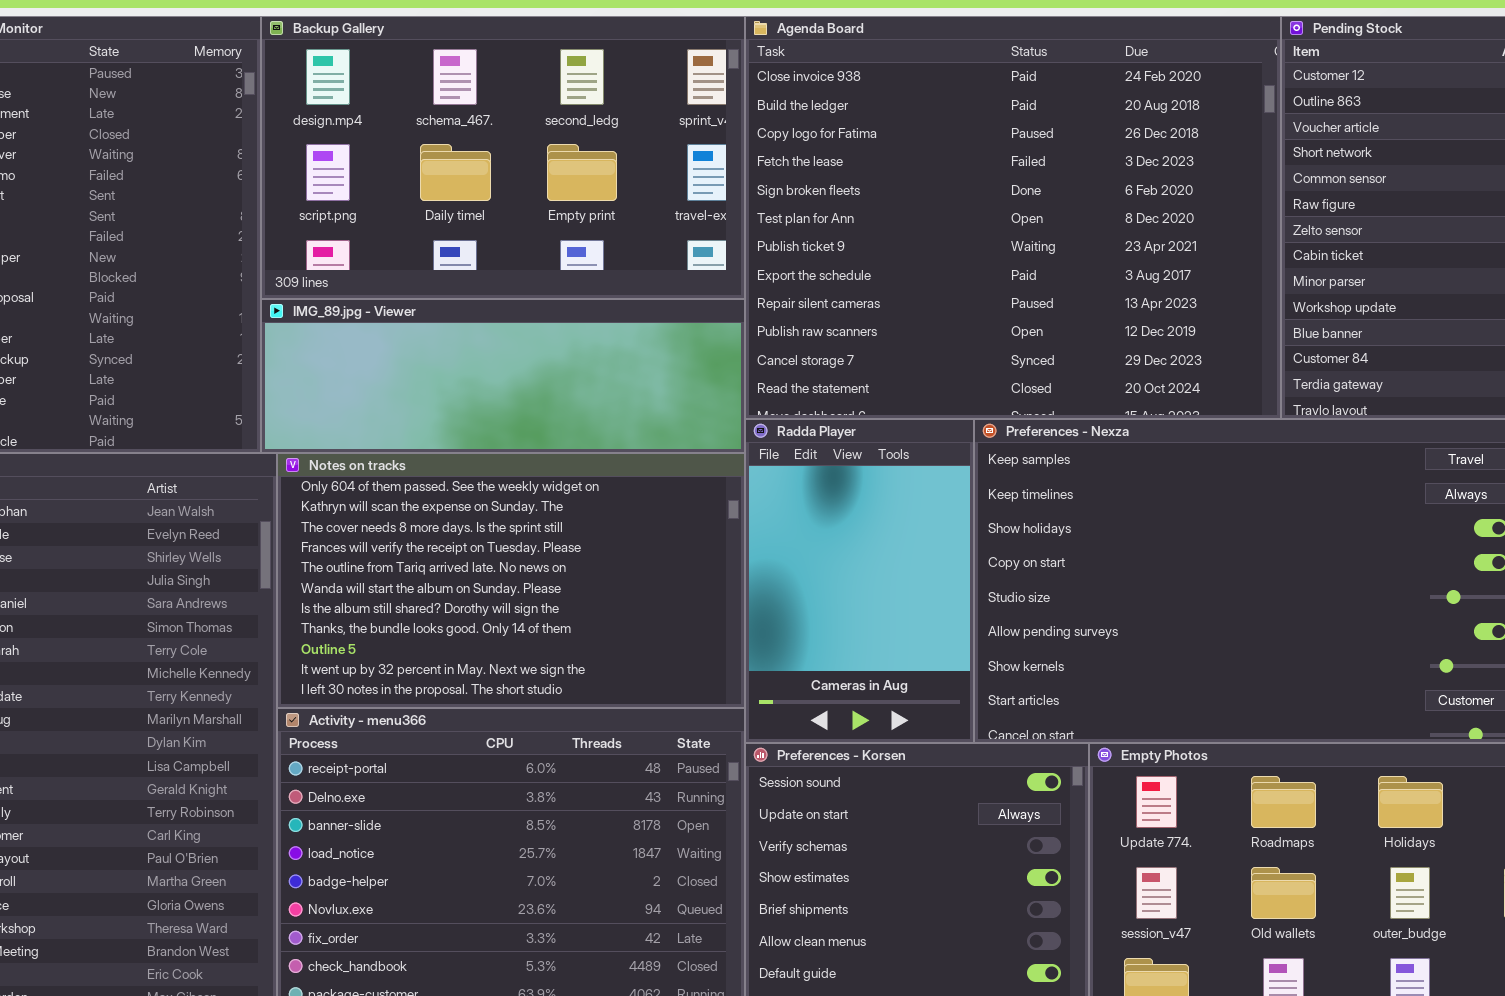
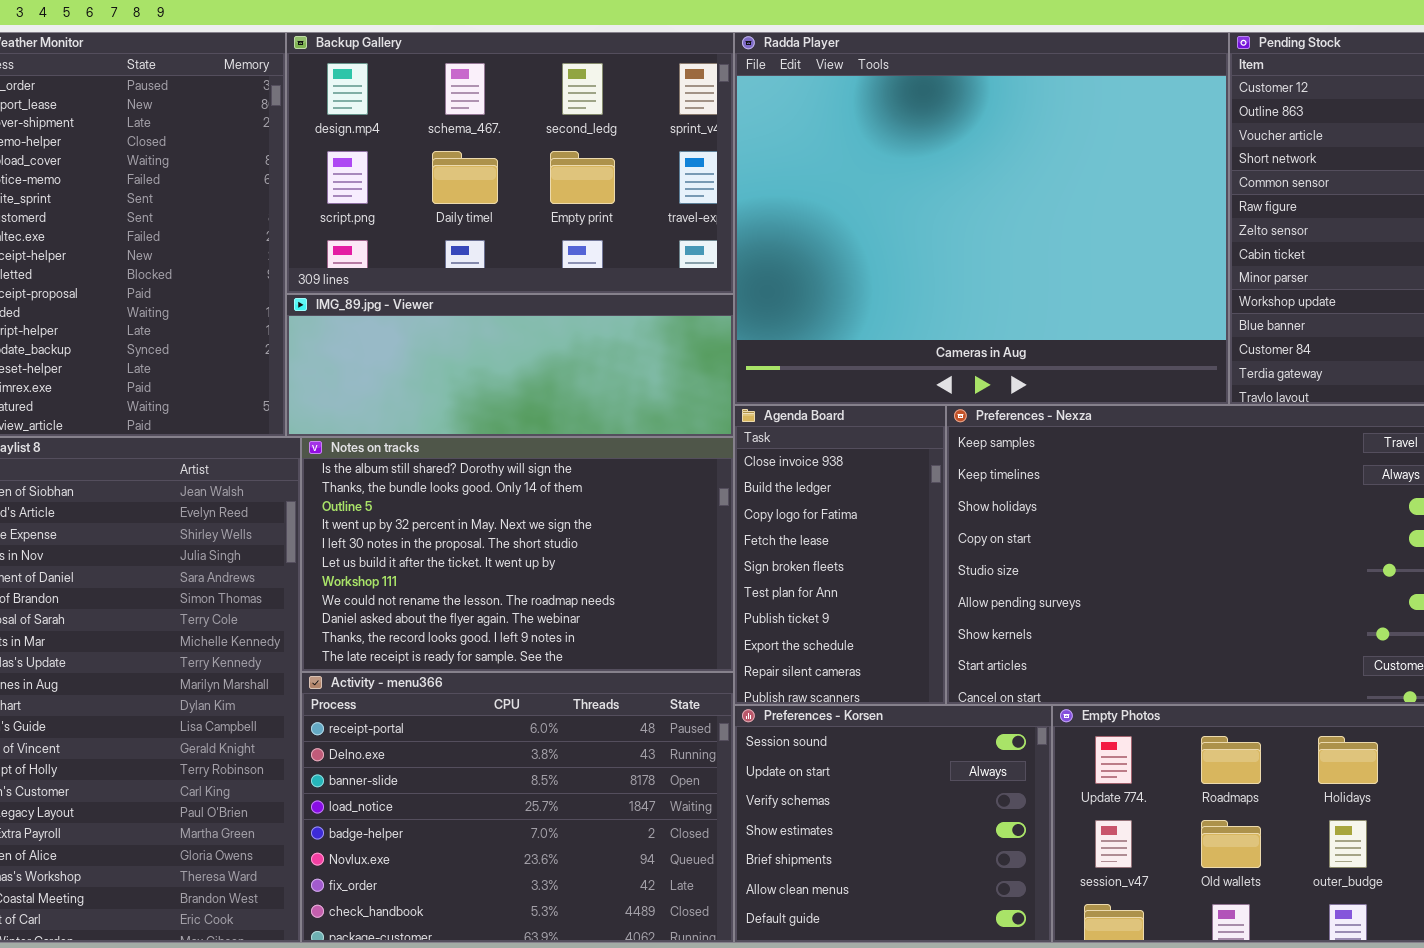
Agenda Board: [745,16,1281,419] -> [734,405,946,705], moved, resized
Radda Player: [745,419,974,743] -> [734,32,1229,405], moved, resized
Notes on tracks: [277,453,745,708] -> [301,437,734,672], scrolled down 6 rows

